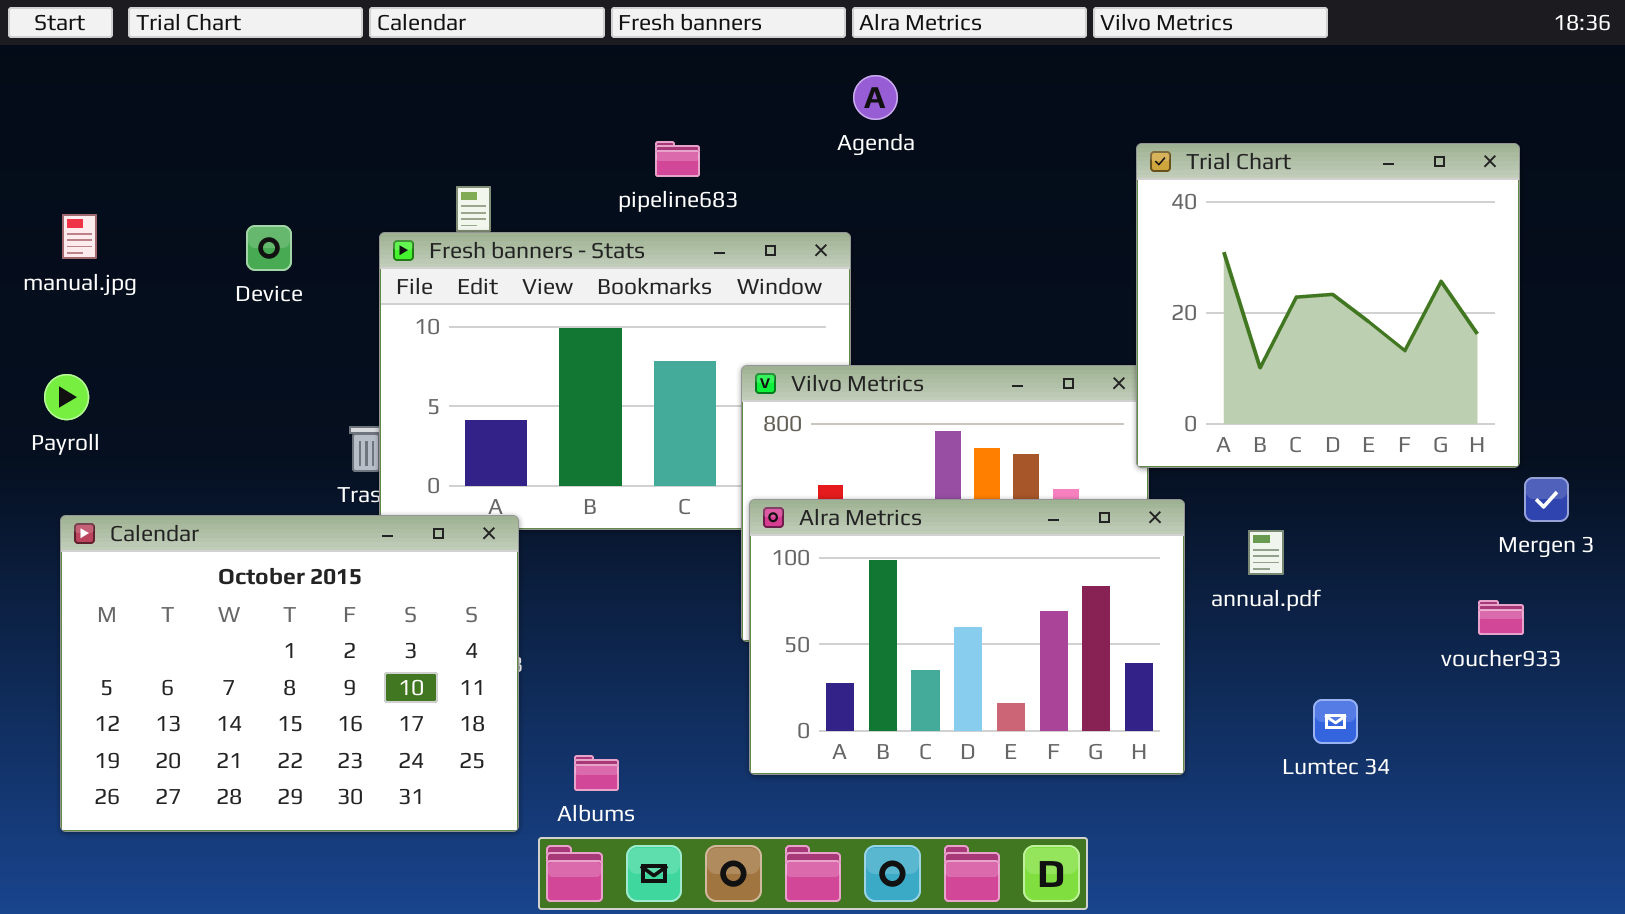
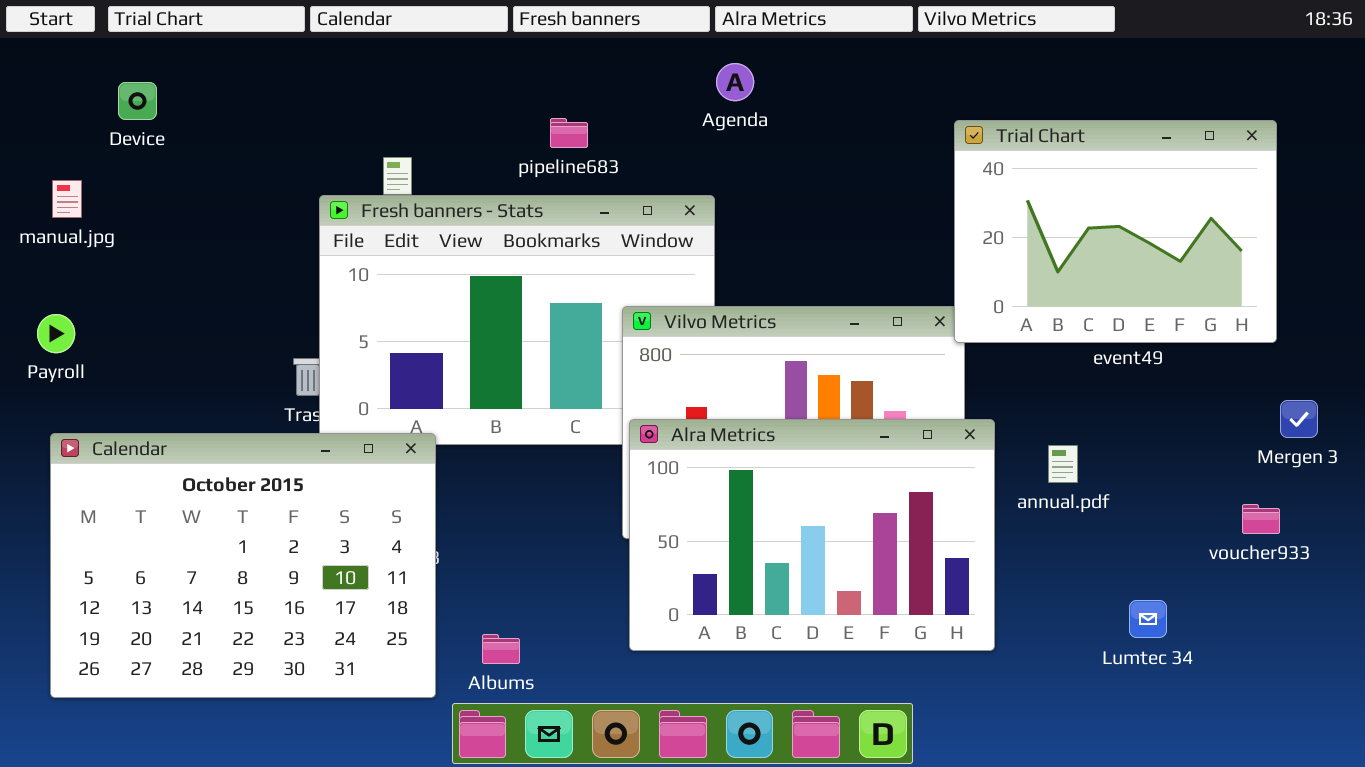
Trial Chart: [1136,143,1520,468] -> [954,120,1277,343], resized
Device: [246,225,292,271] -> [118,82,157,120], moved
Lumtec 34: [1313,699,1358,744] -> [1129,600,1167,638], moved

